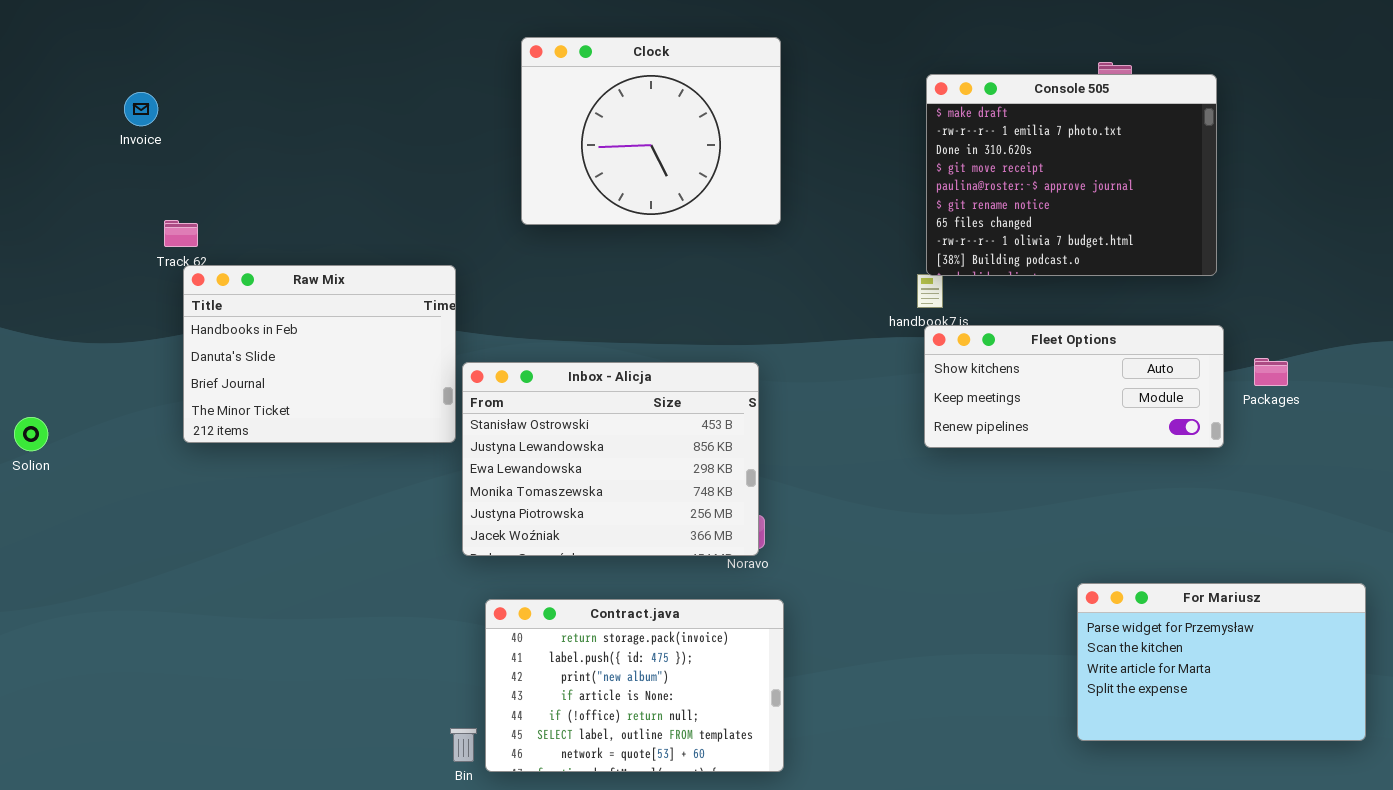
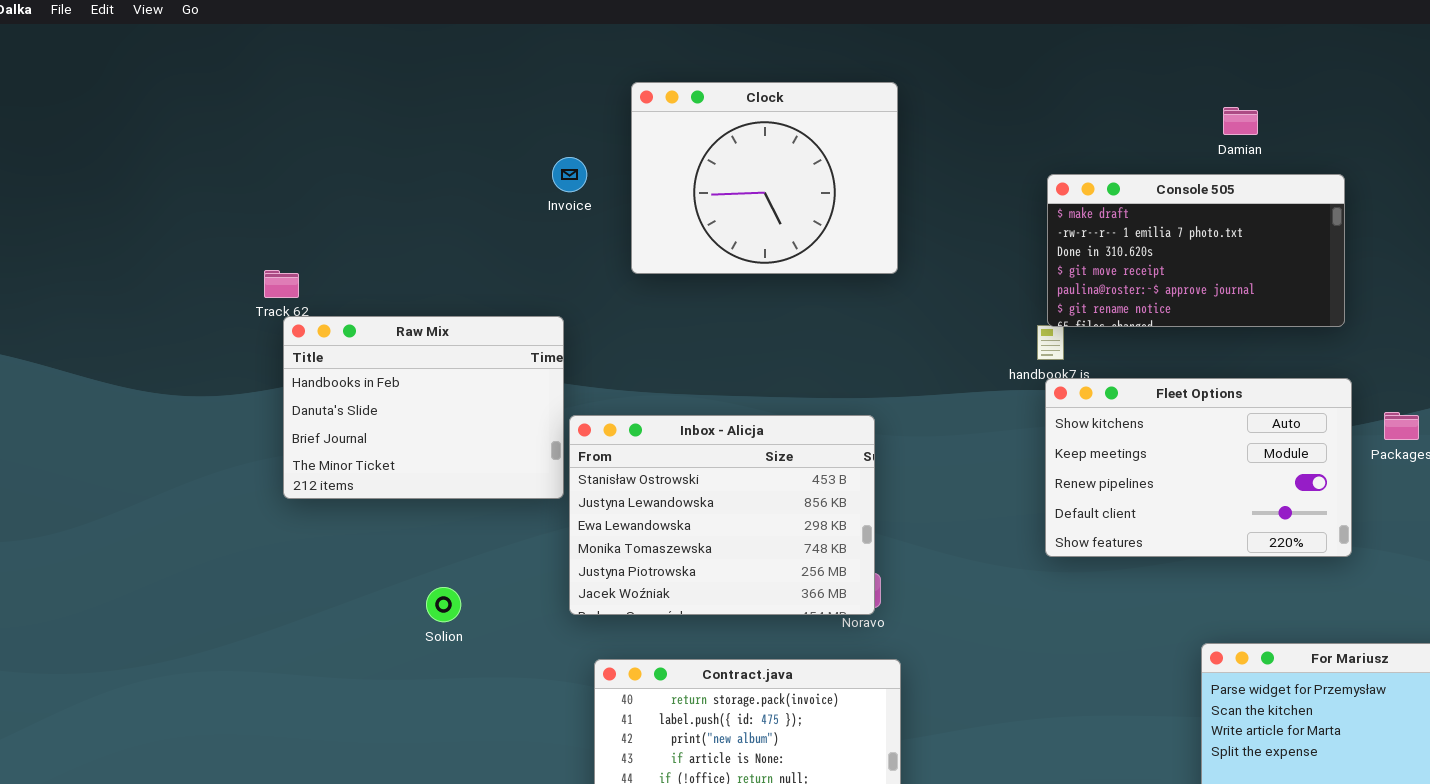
Console 505: [926,74,1217,276] -> [1047,174,1345,327], resized
Invoice: [124,92,158,126] -> [552,157,587,192], moved
Fleet Options: [924,325,1224,448] -> [1045,378,1352,557], resized
Solion: [14,417,48,451] -> [426,587,461,622], moved

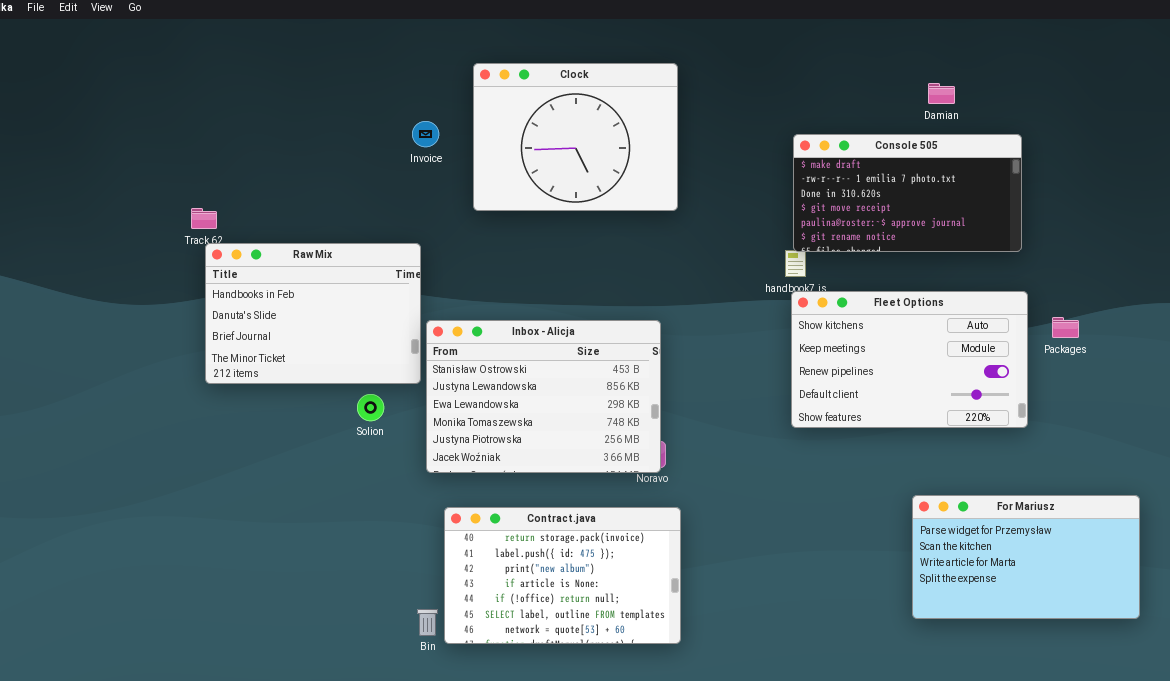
Solion: [426,587,461,622] -> [357,394,384,421], moved

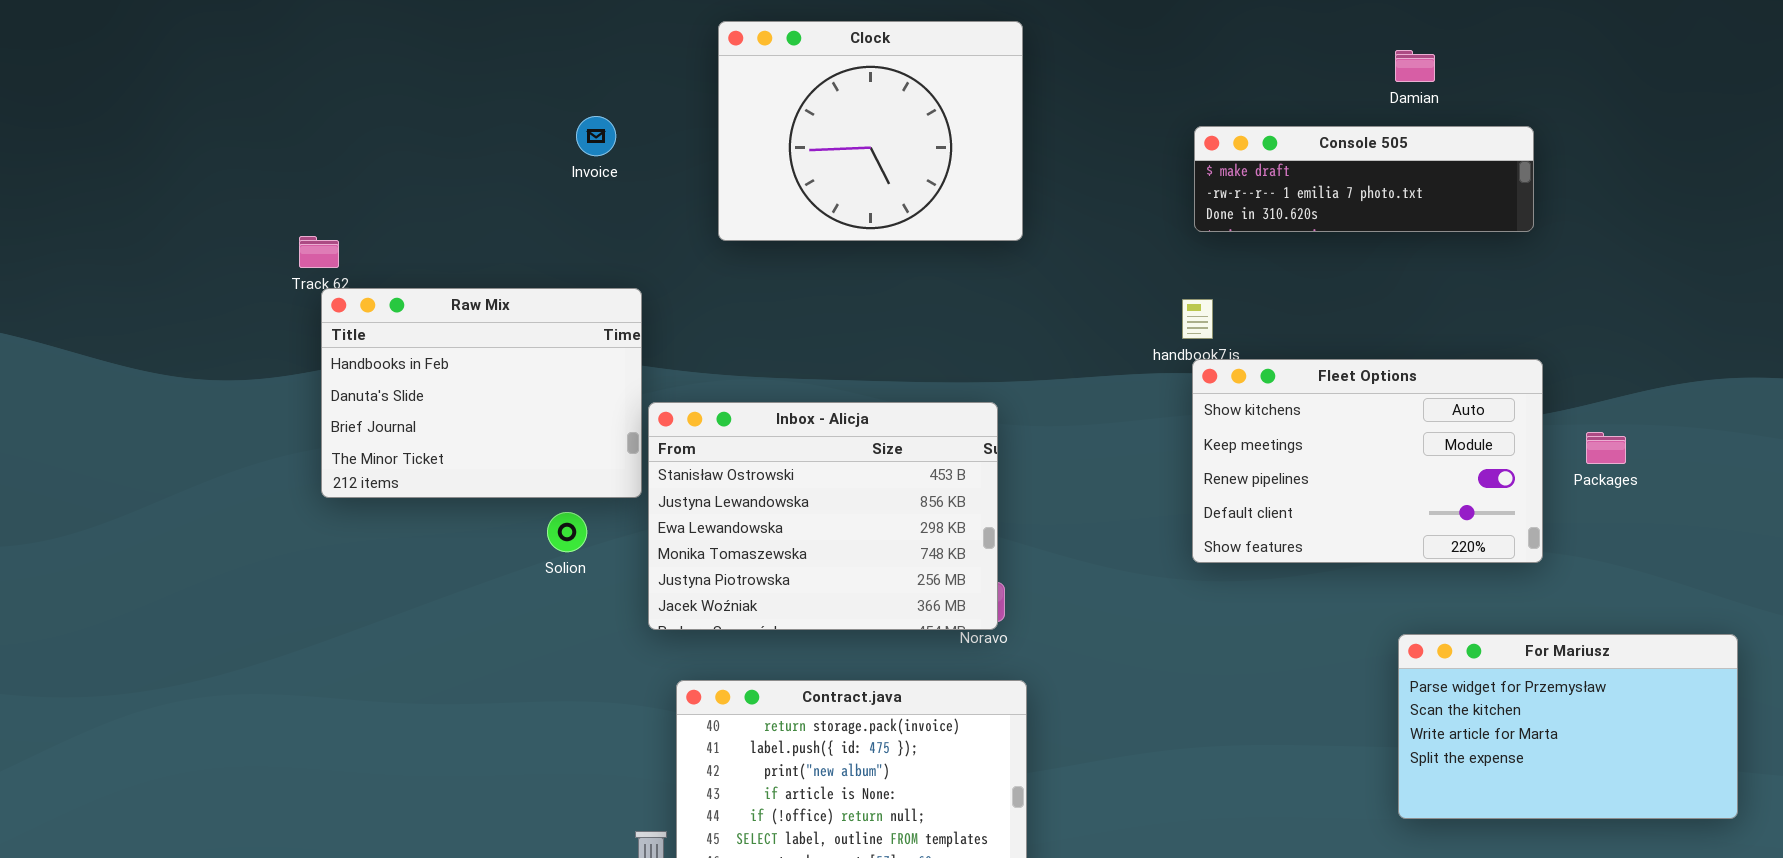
Invoice: [412,121,439,147] -> [576,116,616,156], moved
Console 505: [793,134,1022,252] -> [1194,126,1534,232], resized
Packages: [1052,317,1079,338] -> [1586,432,1626,464], moved
For Mariusz: [912,495,1140,619] -> [1398,634,1738,819], moved

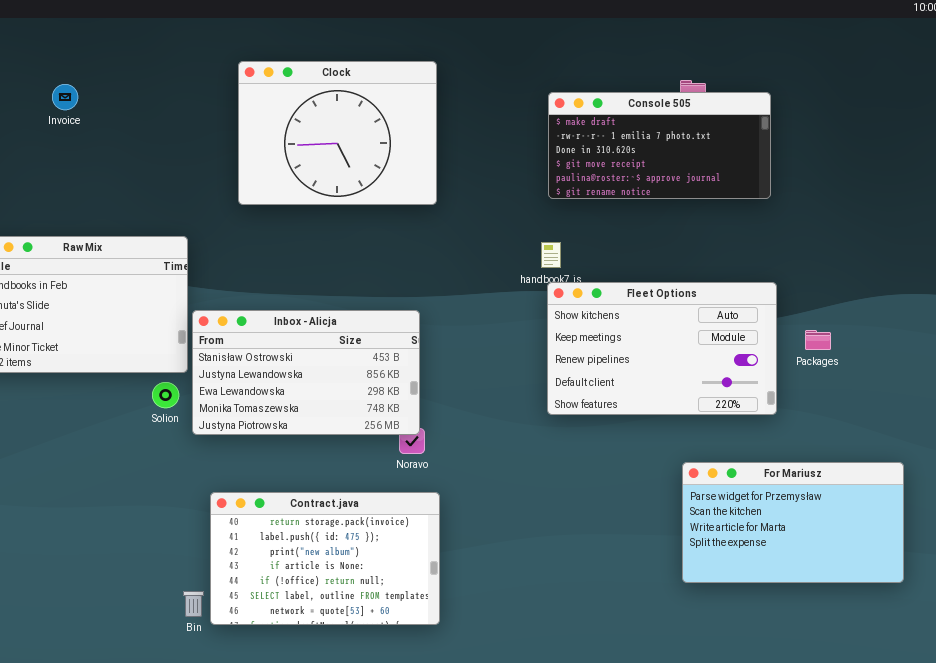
Invoice: [576,116,616,156] -> [52,84,78,110], moved
Console 505: [1194,126,1534,232] -> [548,92,771,199], resized
Inbox - Alicja: [648,402,998,630] -> [192,310,420,435], resized
Solion: [547,512,587,552] -> [152,382,179,408], moved

